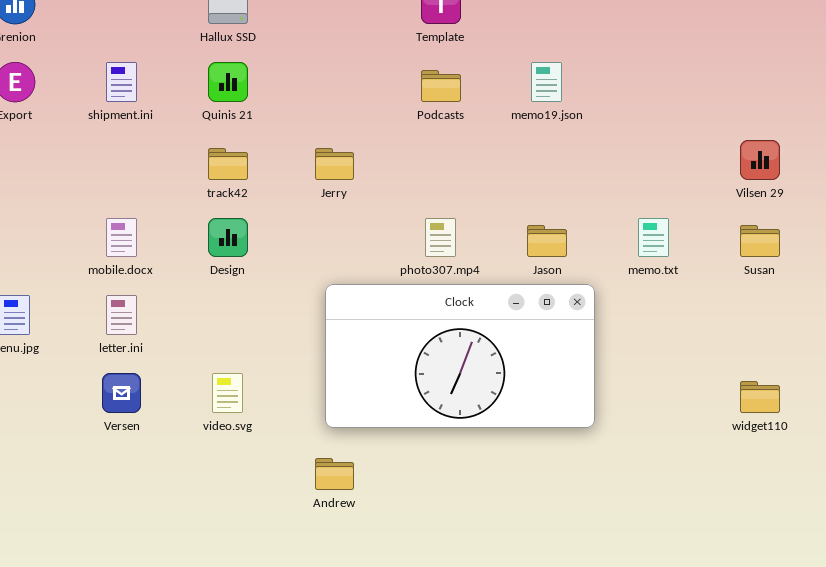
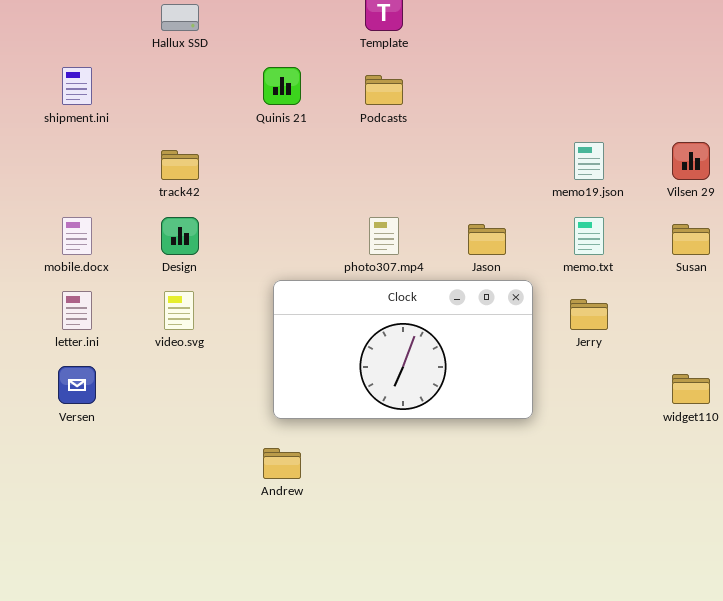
Quinis 21: [208,62,248,102] -> [263,67,301,105], moved
memo19.json: [531,62,562,102] -> [574,142,604,180], moved
Jerry: [315,148,354,180] -> [570,299,608,330], moved
video.svg: [212,373,243,413] -> [164,291,194,330], moved

